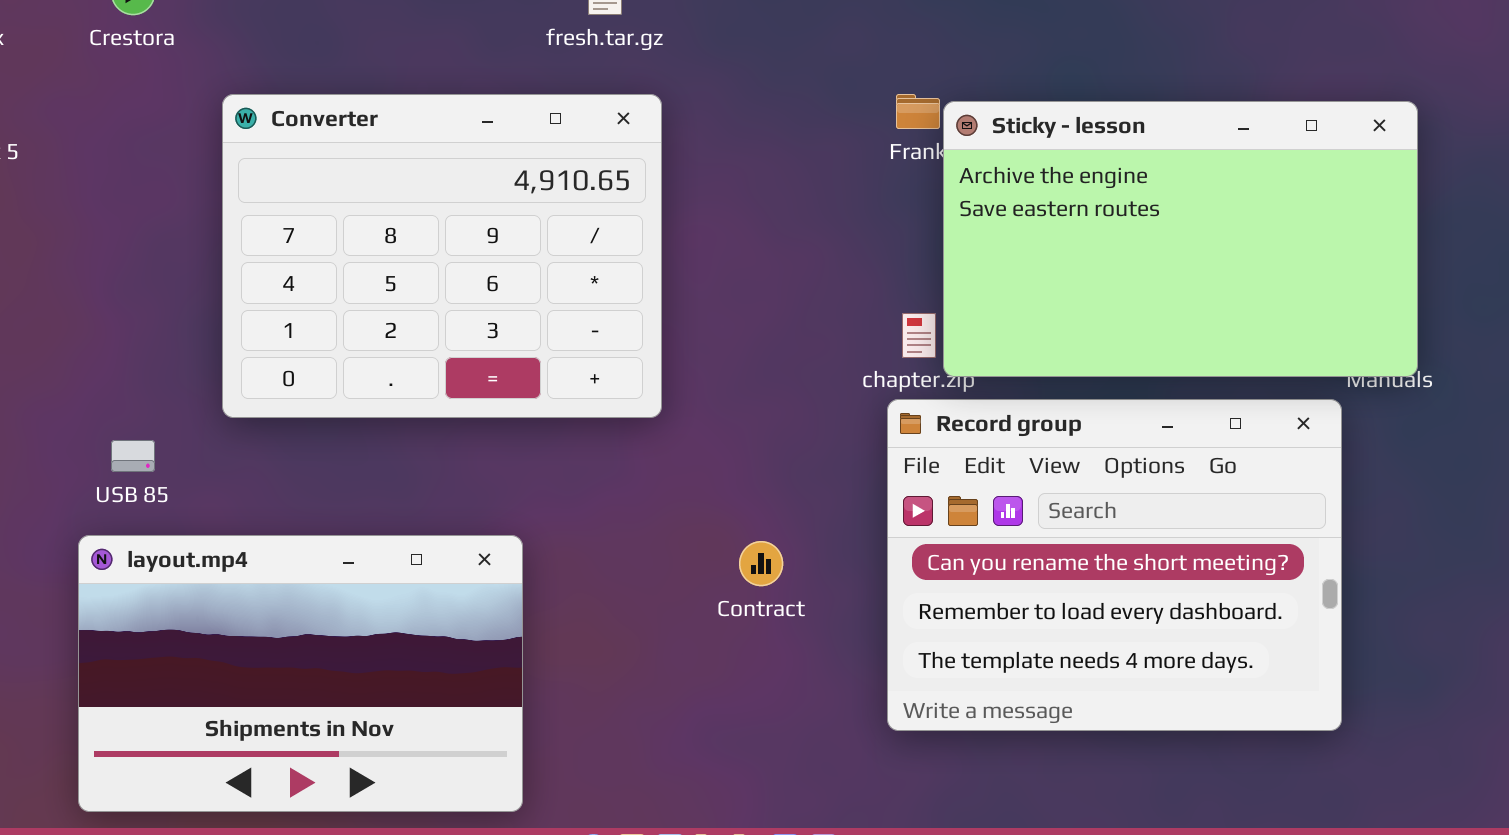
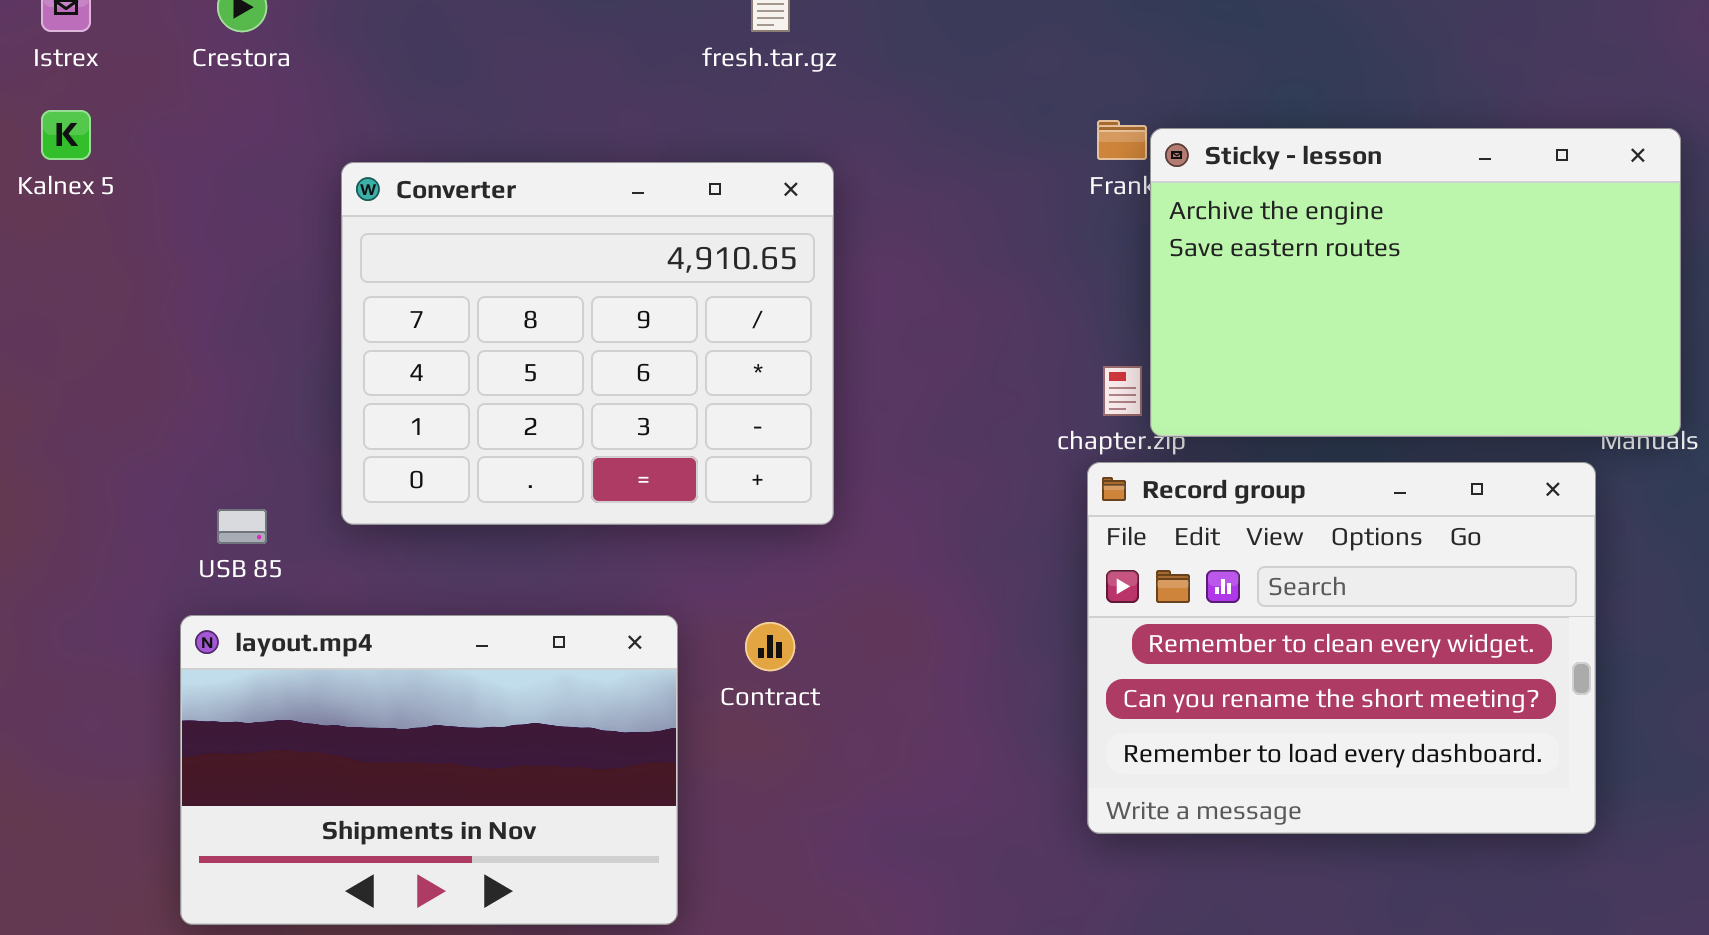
Converter: [222,94,662,418] -> [341,162,834,525], moved
Record group: [887,399,1342,731] -> [1087,462,1596,834], scrolled up 1 row
Contract: [739,541,783,586] -> [745,622,795,671], moved

